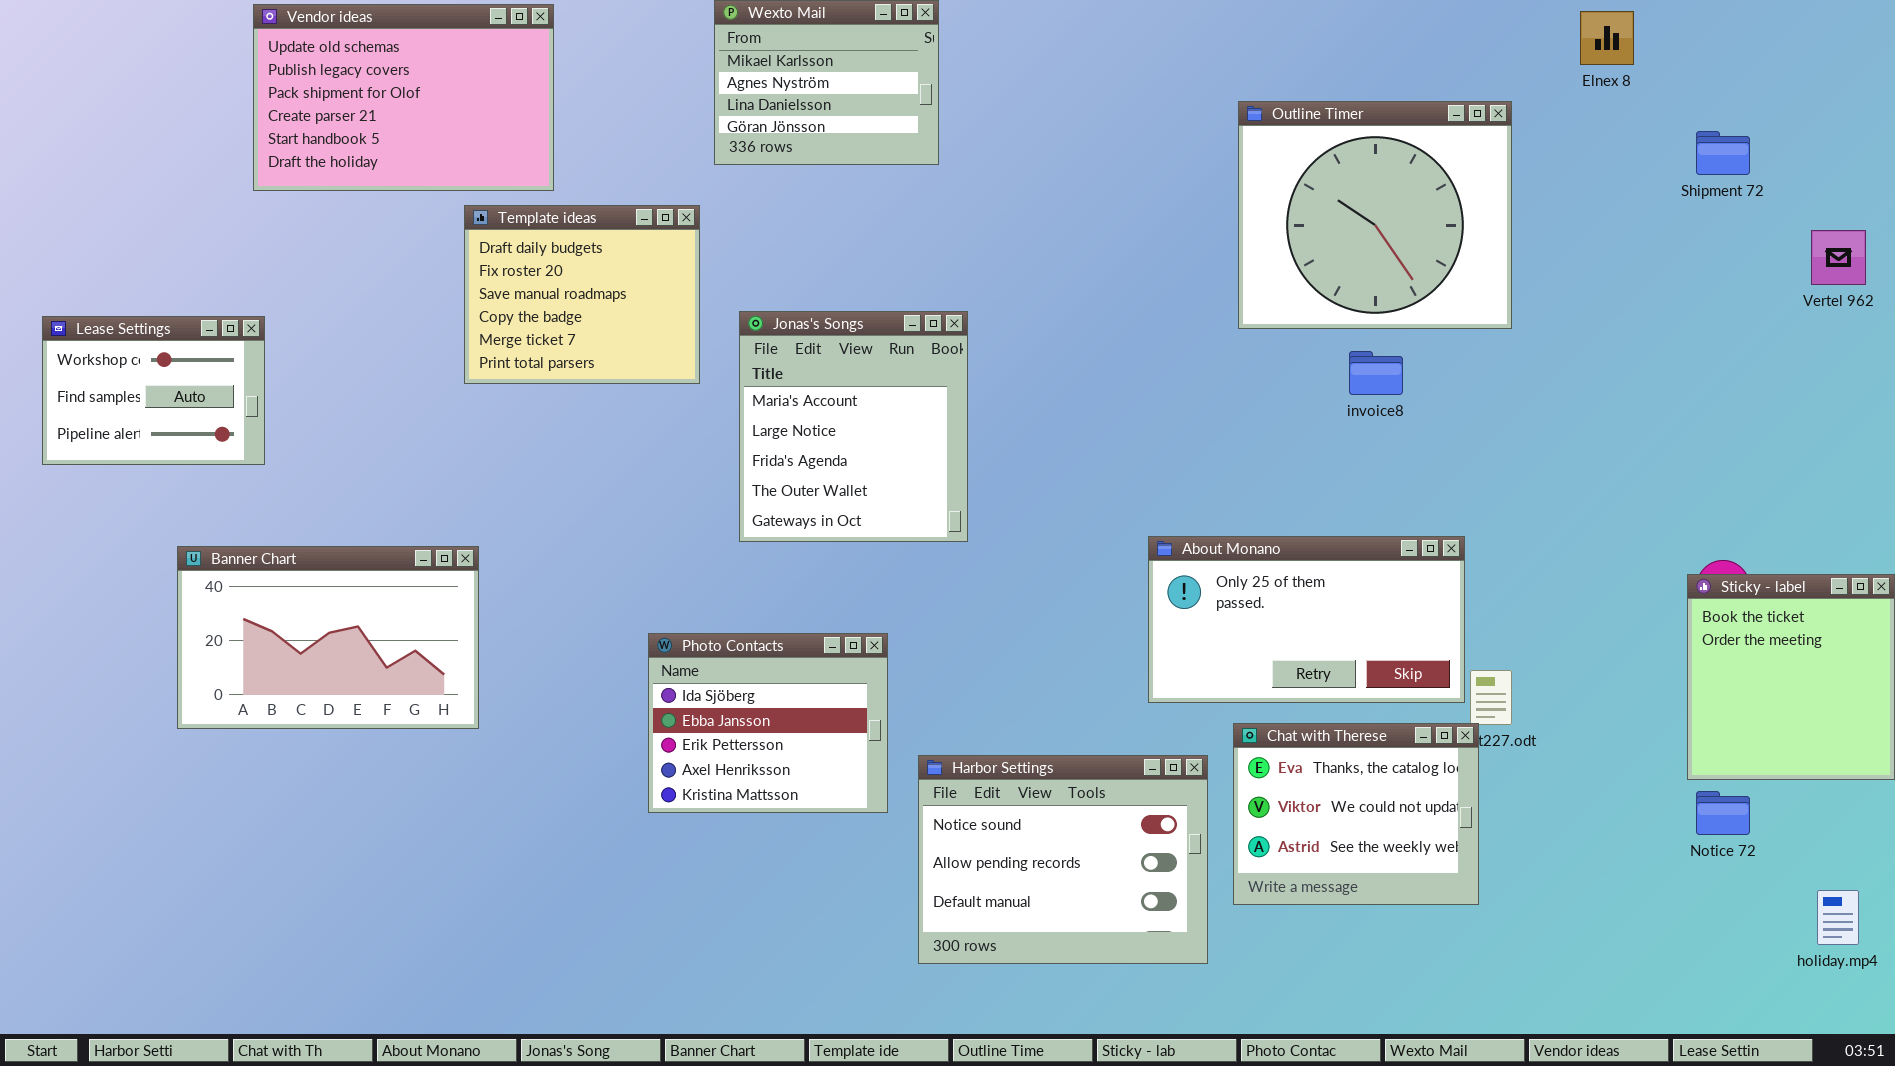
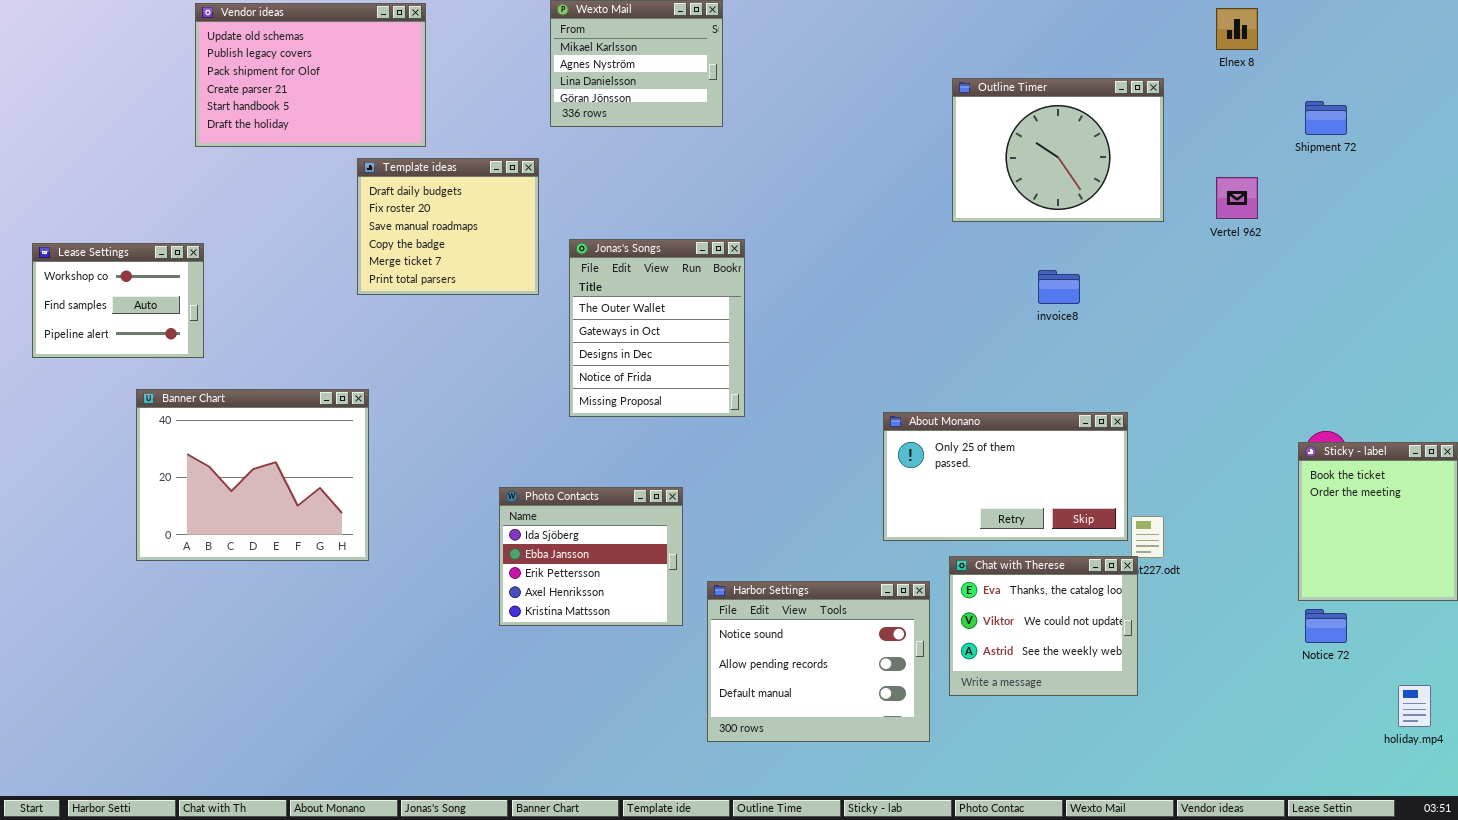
Outline Timer: [1238,101,1512,329] -> [952,78,1164,222], resized
Vertel 962: [1811,230,1866,285] -> [1216,177,1258,219], moved
Jonas's Songs: [739,311,968,542] -> [569,239,745,417], scrolled down 3 rows
Banner Chart: [177,546,479,729] -> [136,389,369,561], resized

